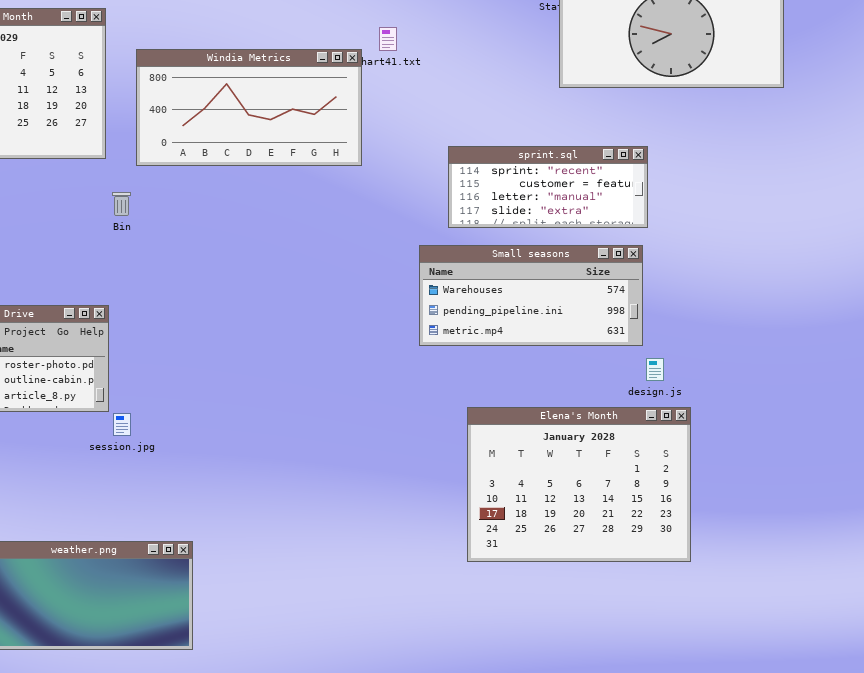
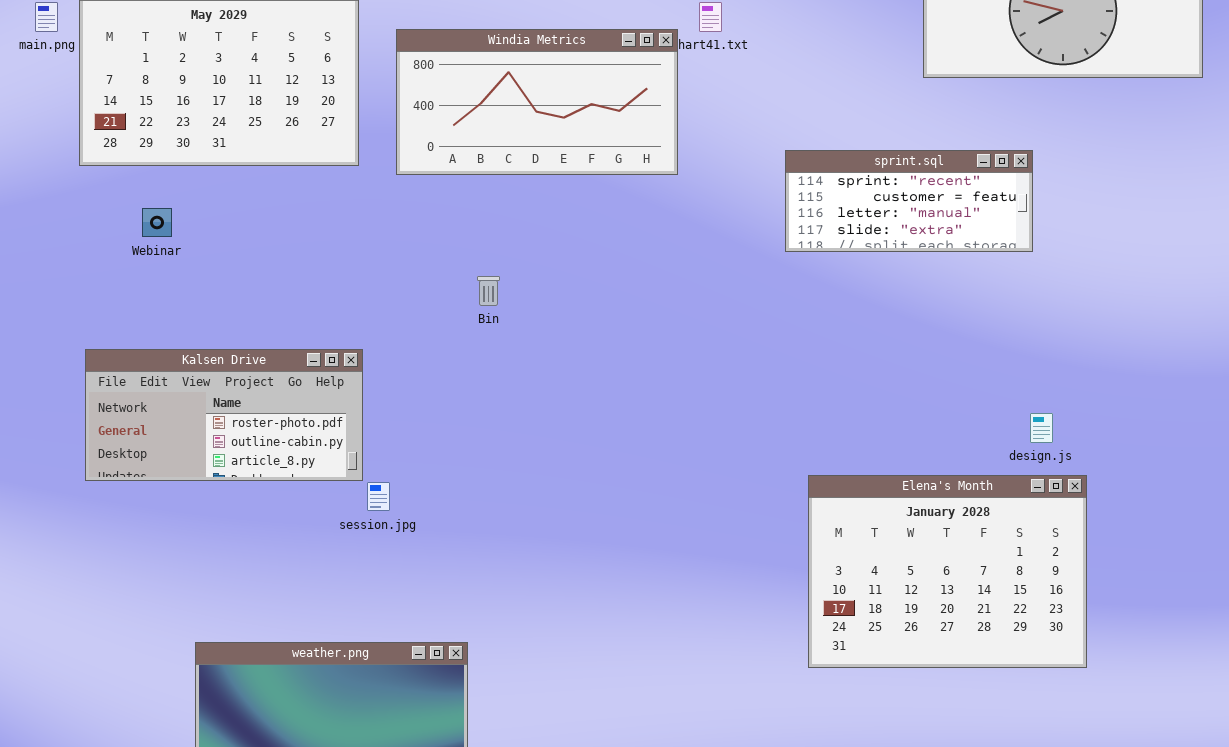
Bin: [112,192,131,216] -> [477,276,500,306], moved
Small seasons: [419,245,643,346] -> none, closed

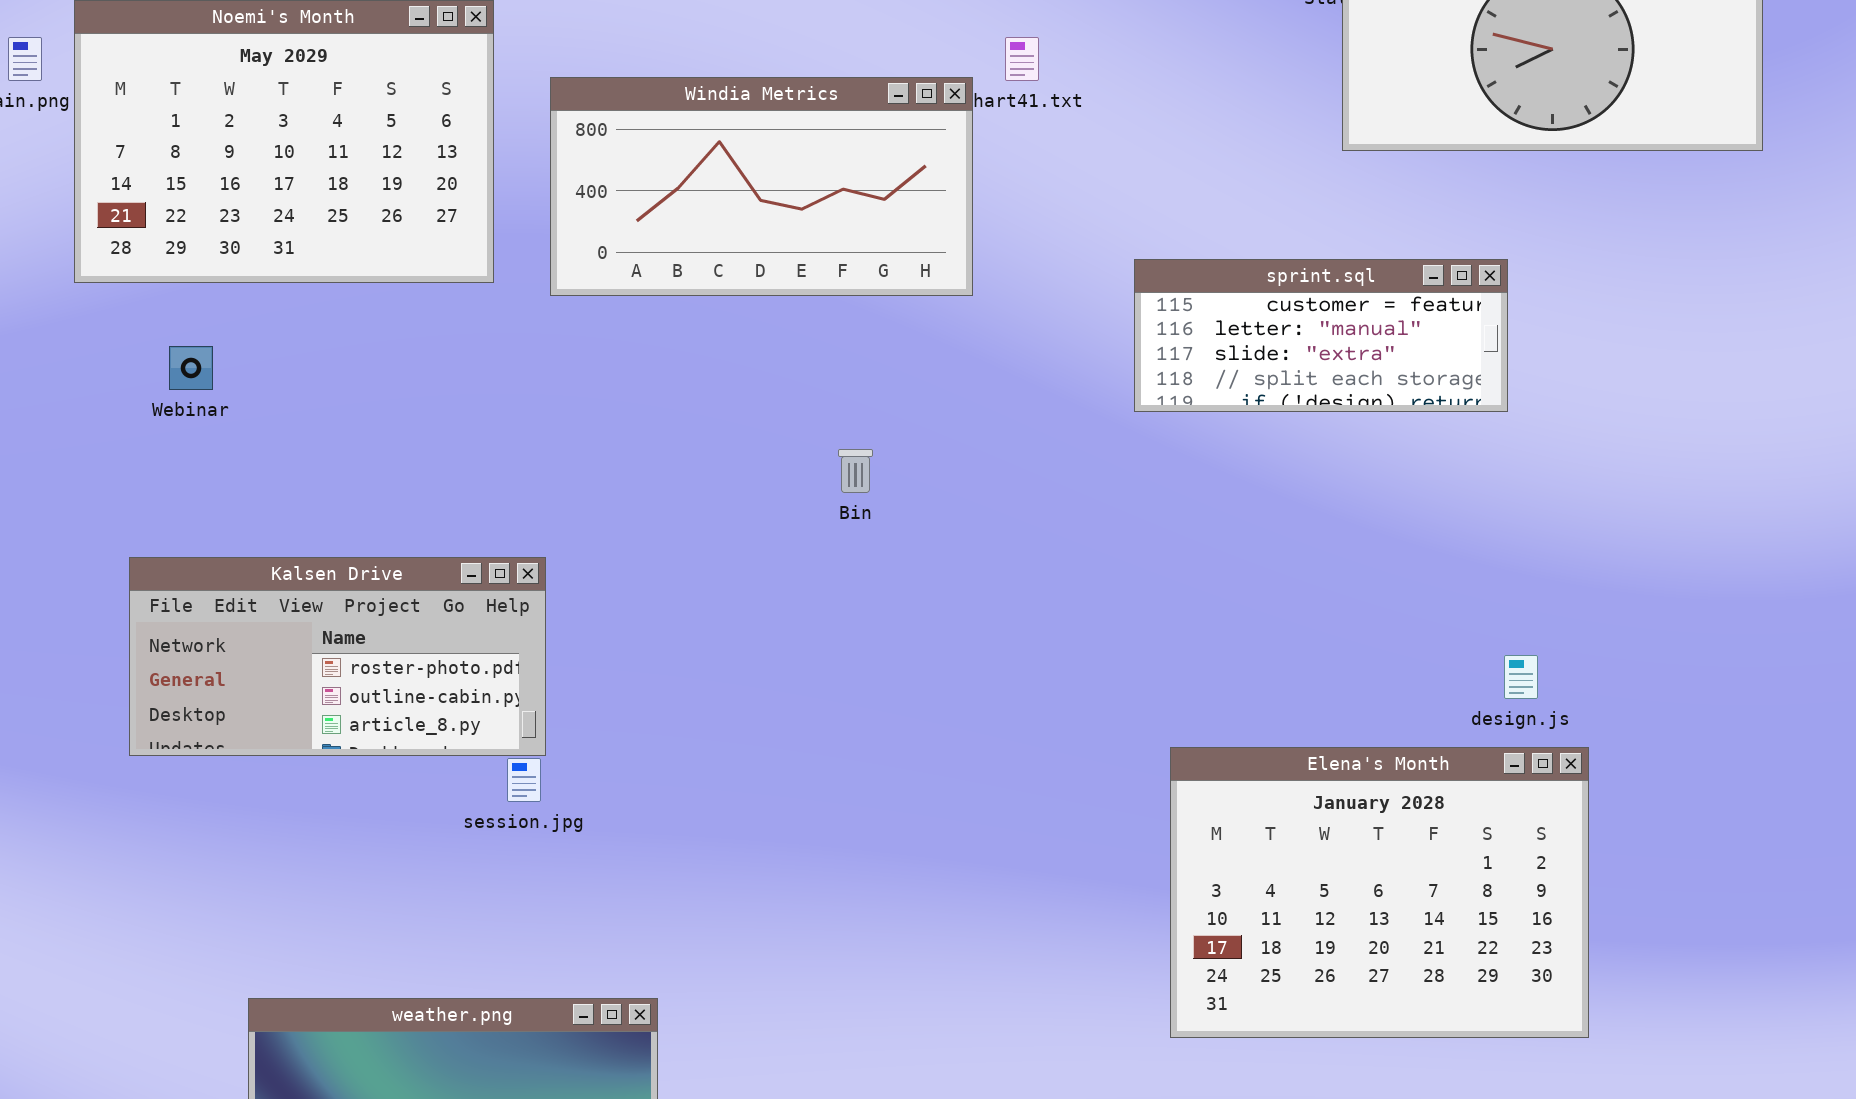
sprint.sql: [785,150,1033,252] -> [1134,259,1508,412], scrolled down 1 row
Bin: [477,276,500,306] -> [838,449,873,493], moved
Kalsen Drive: [85,349,363,481] -> [129,557,546,756], moved

